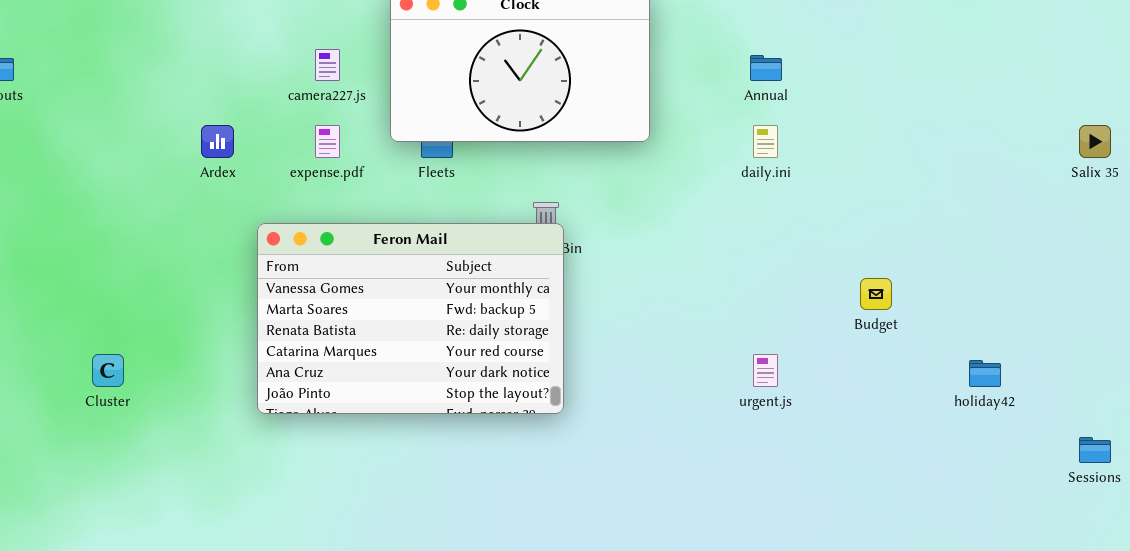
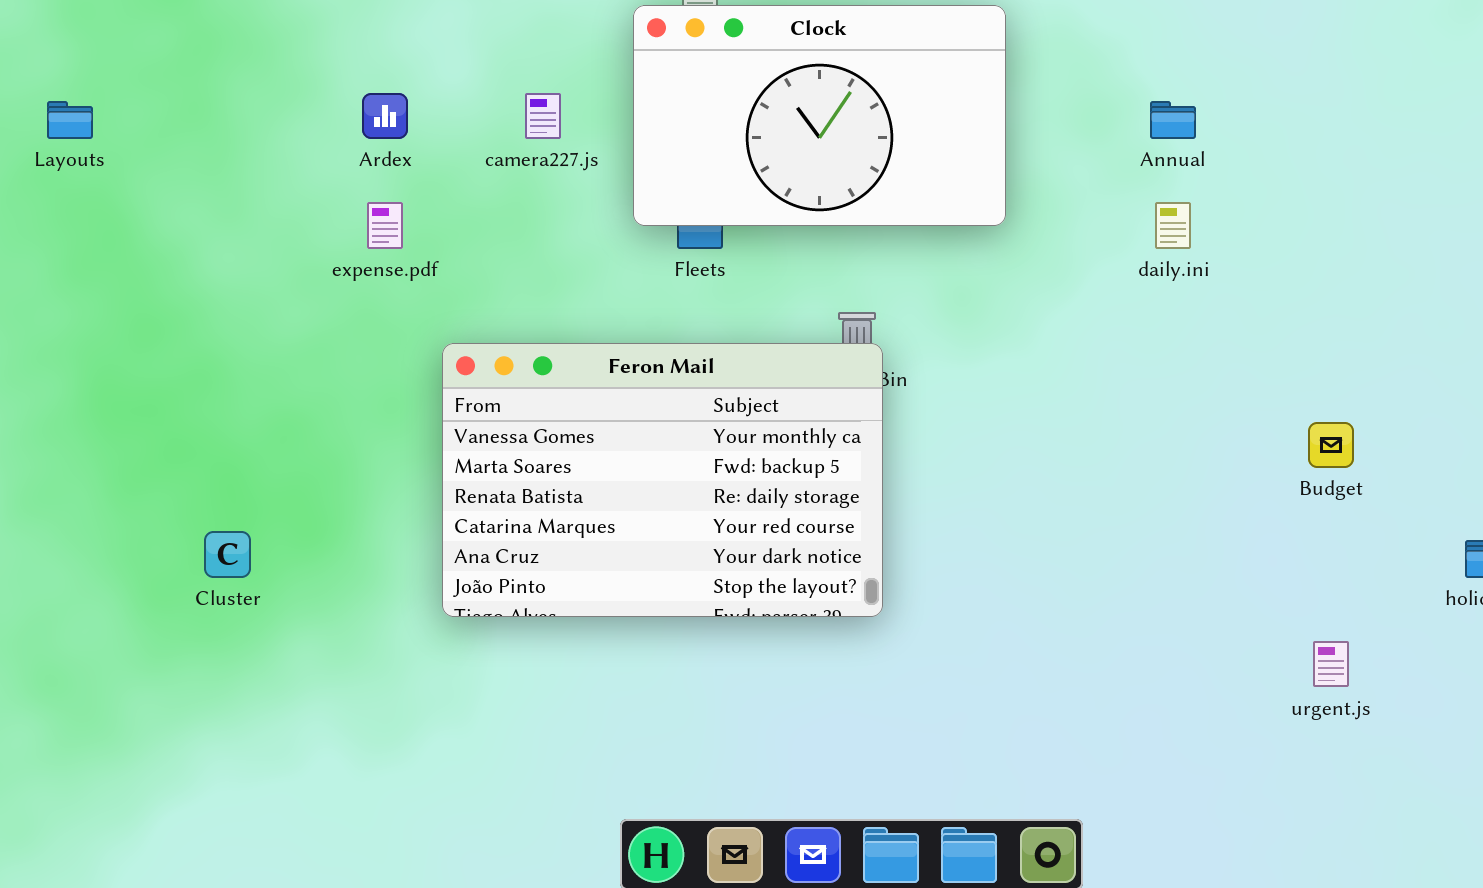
Ardex: [201,125,234,158] -> [362,93,408,139], moved
expense.pdf: [315,125,340,158] -> [367,202,403,249], moved
urgent.js: [753,354,778,387] -> [1313,641,1349,687], moved

